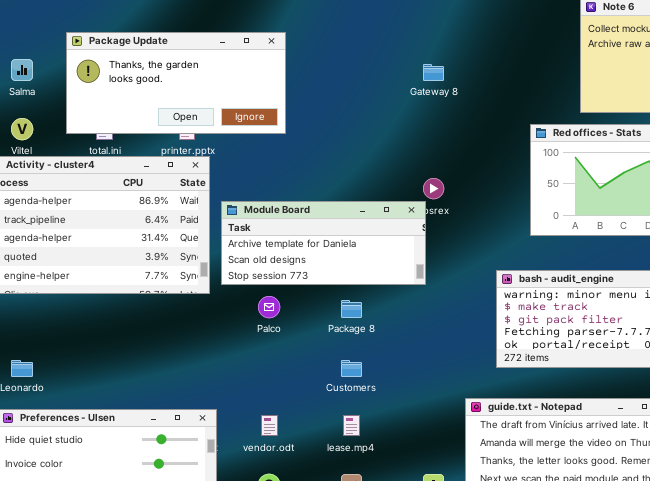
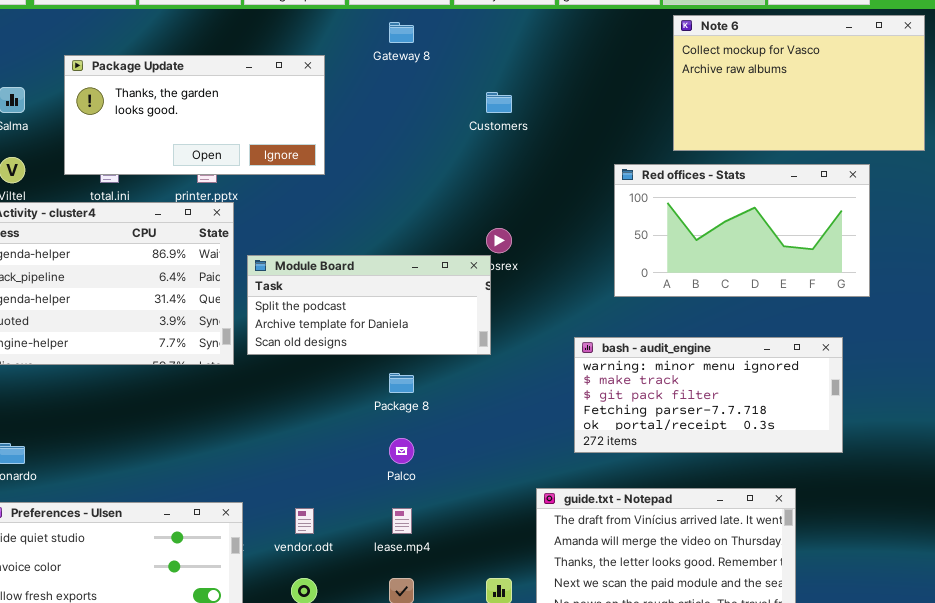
Gateway 8: [423,64,444,81] -> [389,22,414,43], moved
Module Board: [221,201,426,285] -> [247,255,491,355], scrolled up 1 row
Palco: [258,296,280,318] -> [389,438,414,464], moved
Customers: [341,360,362,377] -> [486,92,512,113], moved

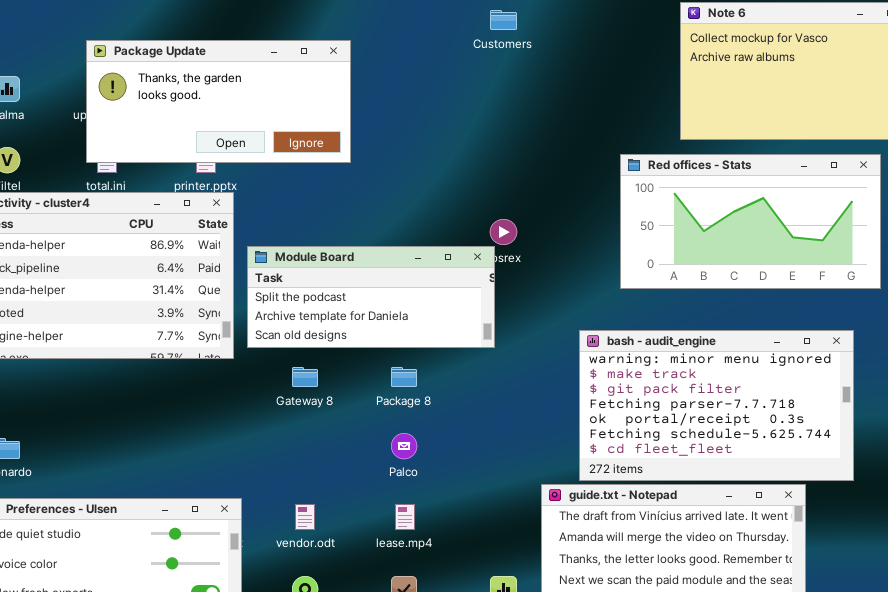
Gateway 8: [389,22,414,43] -> [292,367,318,387], moved
Package Update: [64,55,325,175] -> [86,40,351,163], moved
Customers: [486,92,512,113] -> [490,10,517,30], moved
bash - audit_engine: [574,337,843,453] -> [579,330,854,481], resized

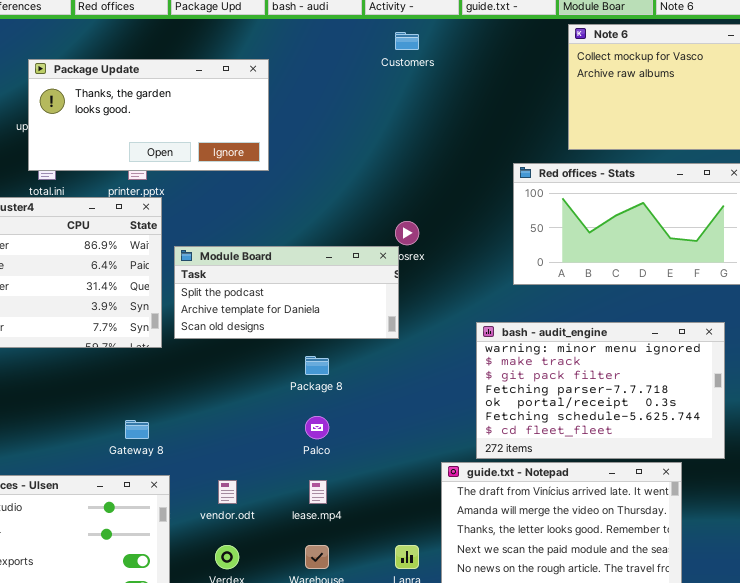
Gateway 8: [292,367,318,387] -> [125,420,149,439], moved

